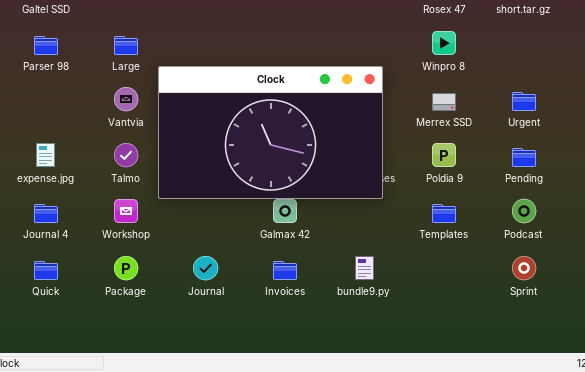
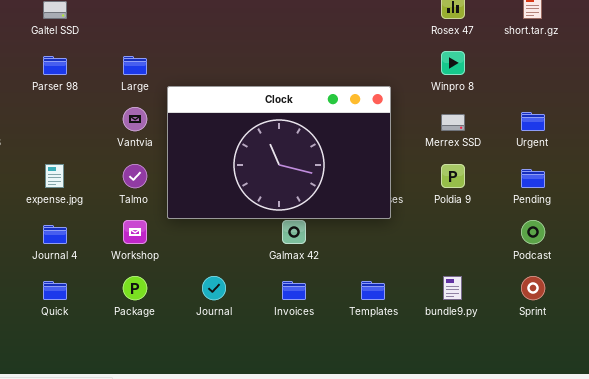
Templates: [432,204,456,223] -> [361,281,385,300], moved
bundle9.py: [355,256,374,280] -> [443,276,462,300], moved

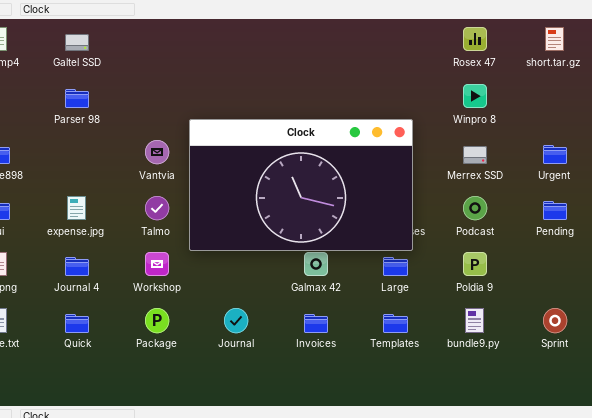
Large: [123,56,147,75] -> [383,257,408,276], moved
Poldia 9: [441,164,465,188] -> [463,252,487,276], moved
Podcast: [521,220,545,244] -> [463,196,487,220], moved

